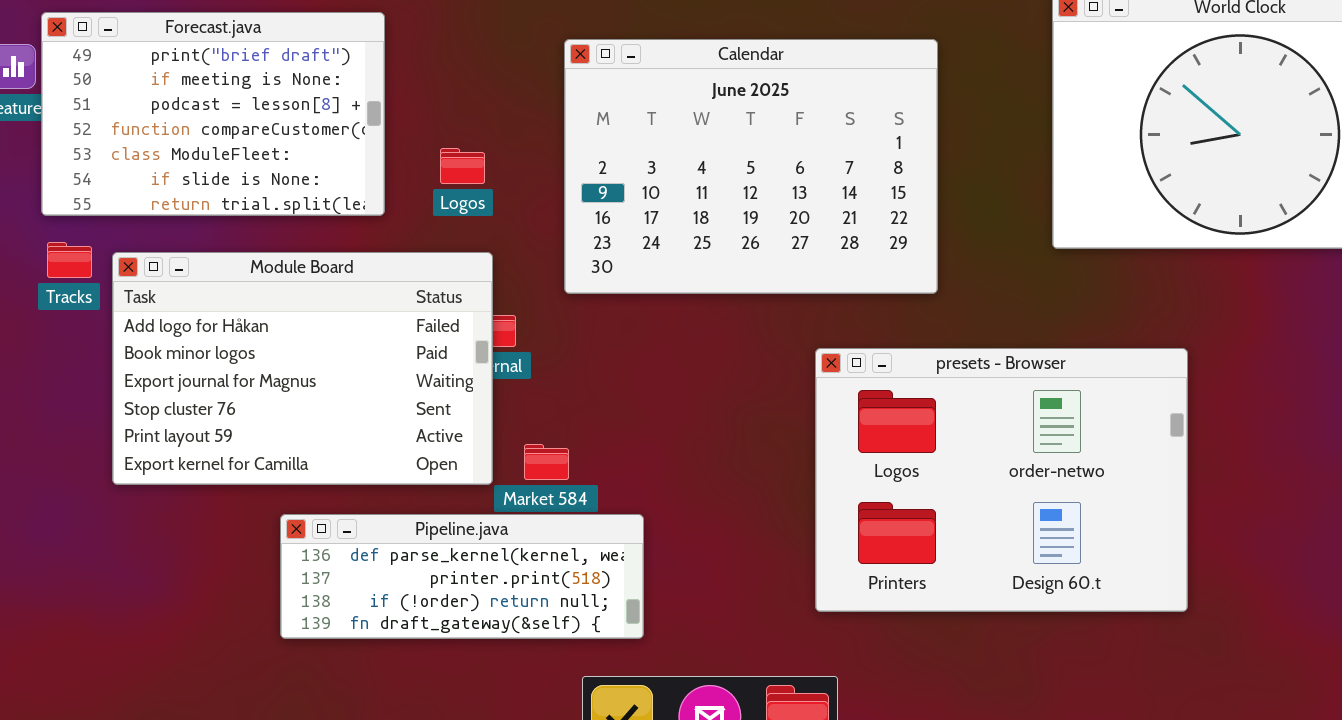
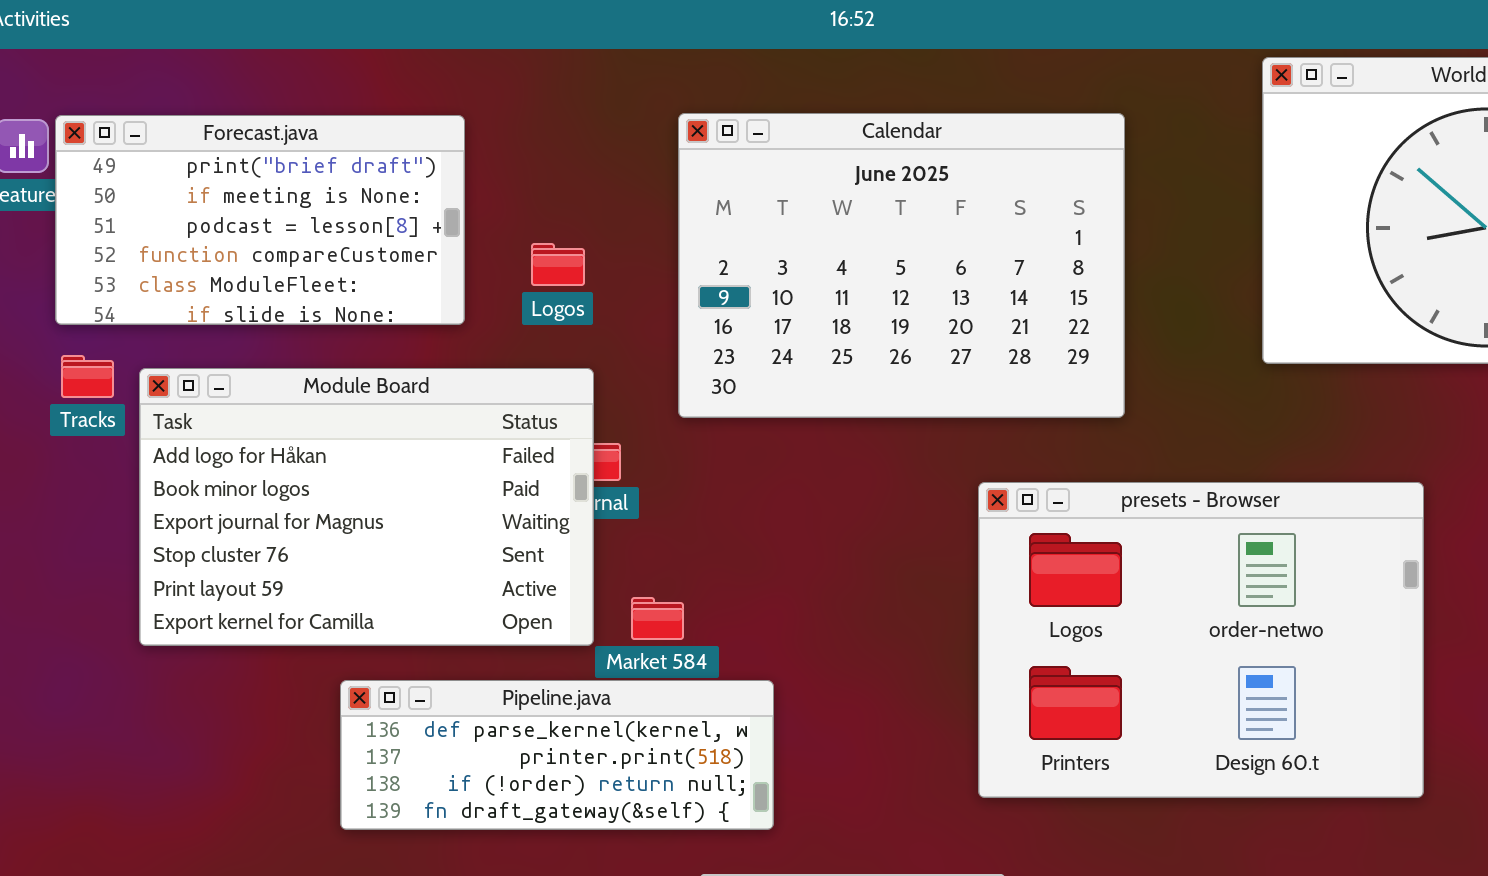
Forecast.java: [41,12,385,216] -> [55,115,465,325], resized

